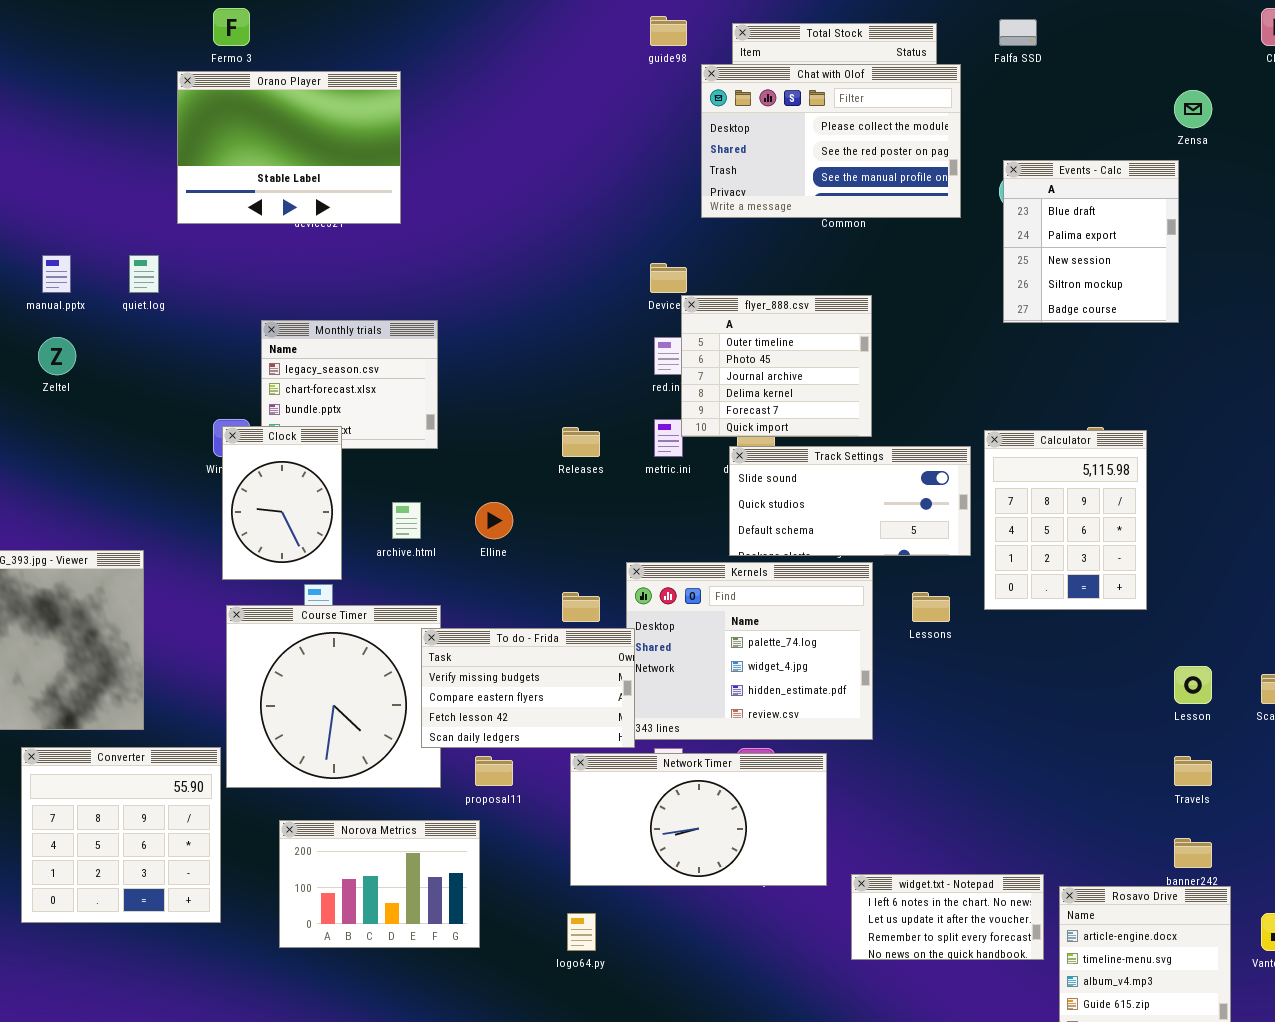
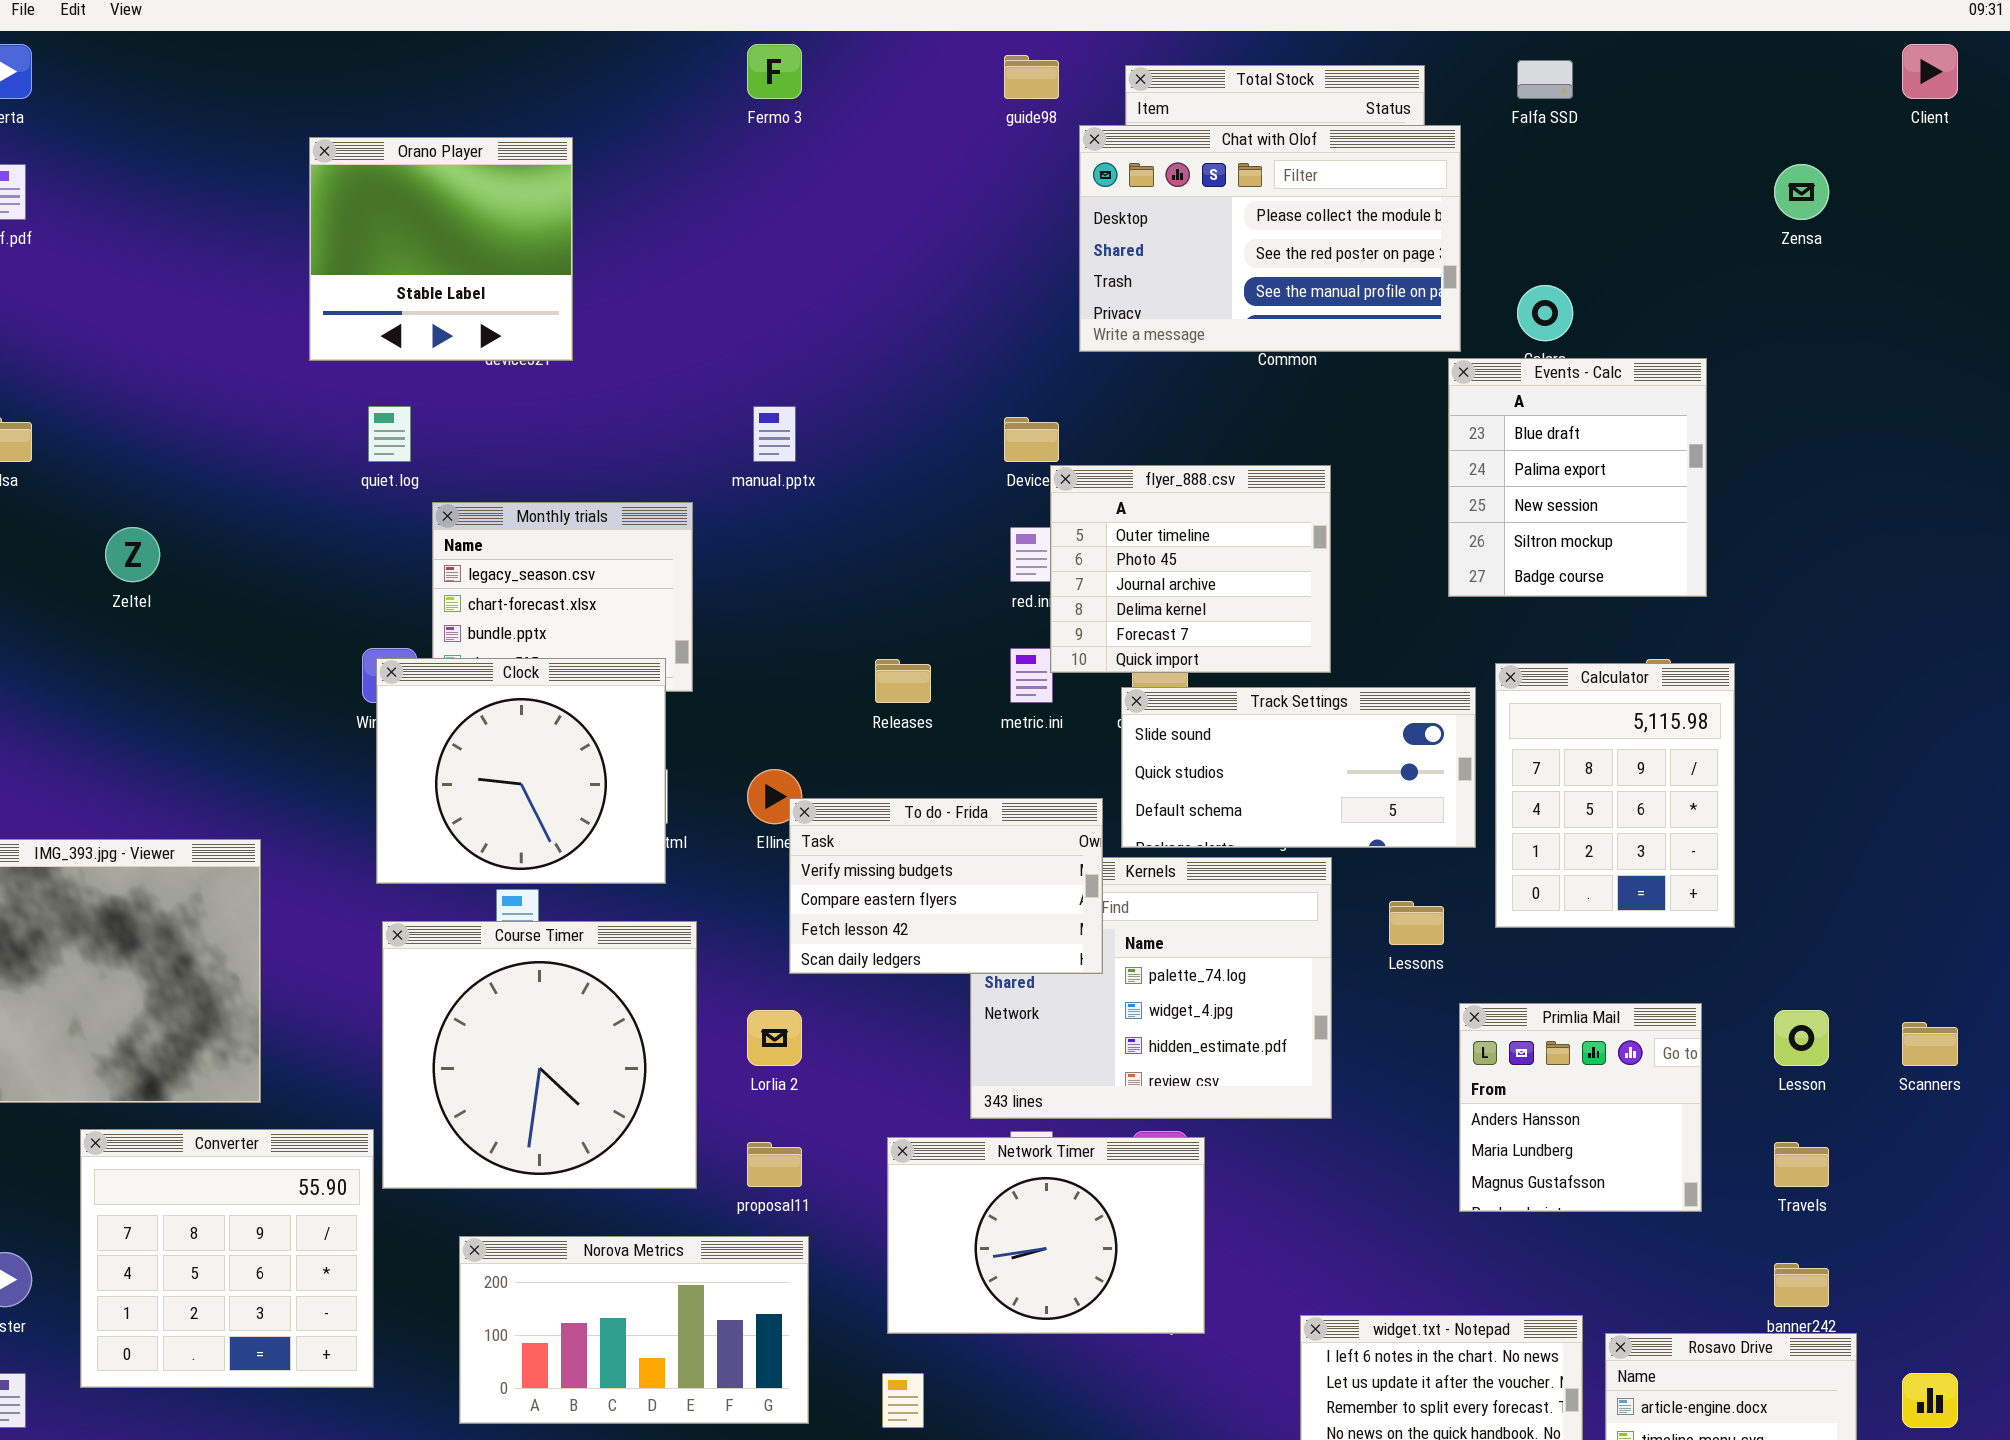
Fermo 3: [213,8,250,46] -> [747,44,802,99], moved
Orano Player: [177,71,401,224] -> [309,137,573,361], resized
Events - Calc: [1003,160,1179,323] -> [1448,358,1707,597], moved
manual.pptx: [42,255,71,293] -> [753,406,796,462], moved
quiet.log: [129,255,159,293] -> [368,406,411,462], moved
Clock: [222,426,342,580] -> [376,658,666,884], resized
To do - Frida: [421,628,635,748] -> [789,798,1103,974], moved
Primlia Mail: none -> [1459,1003,1702,1212], opened
Network Timer: [570,753,827,886] -> [887,1137,1205,1334], resized
Norova Metrics: [279,820,480,948] -> [459,1236,809,1424], resized

